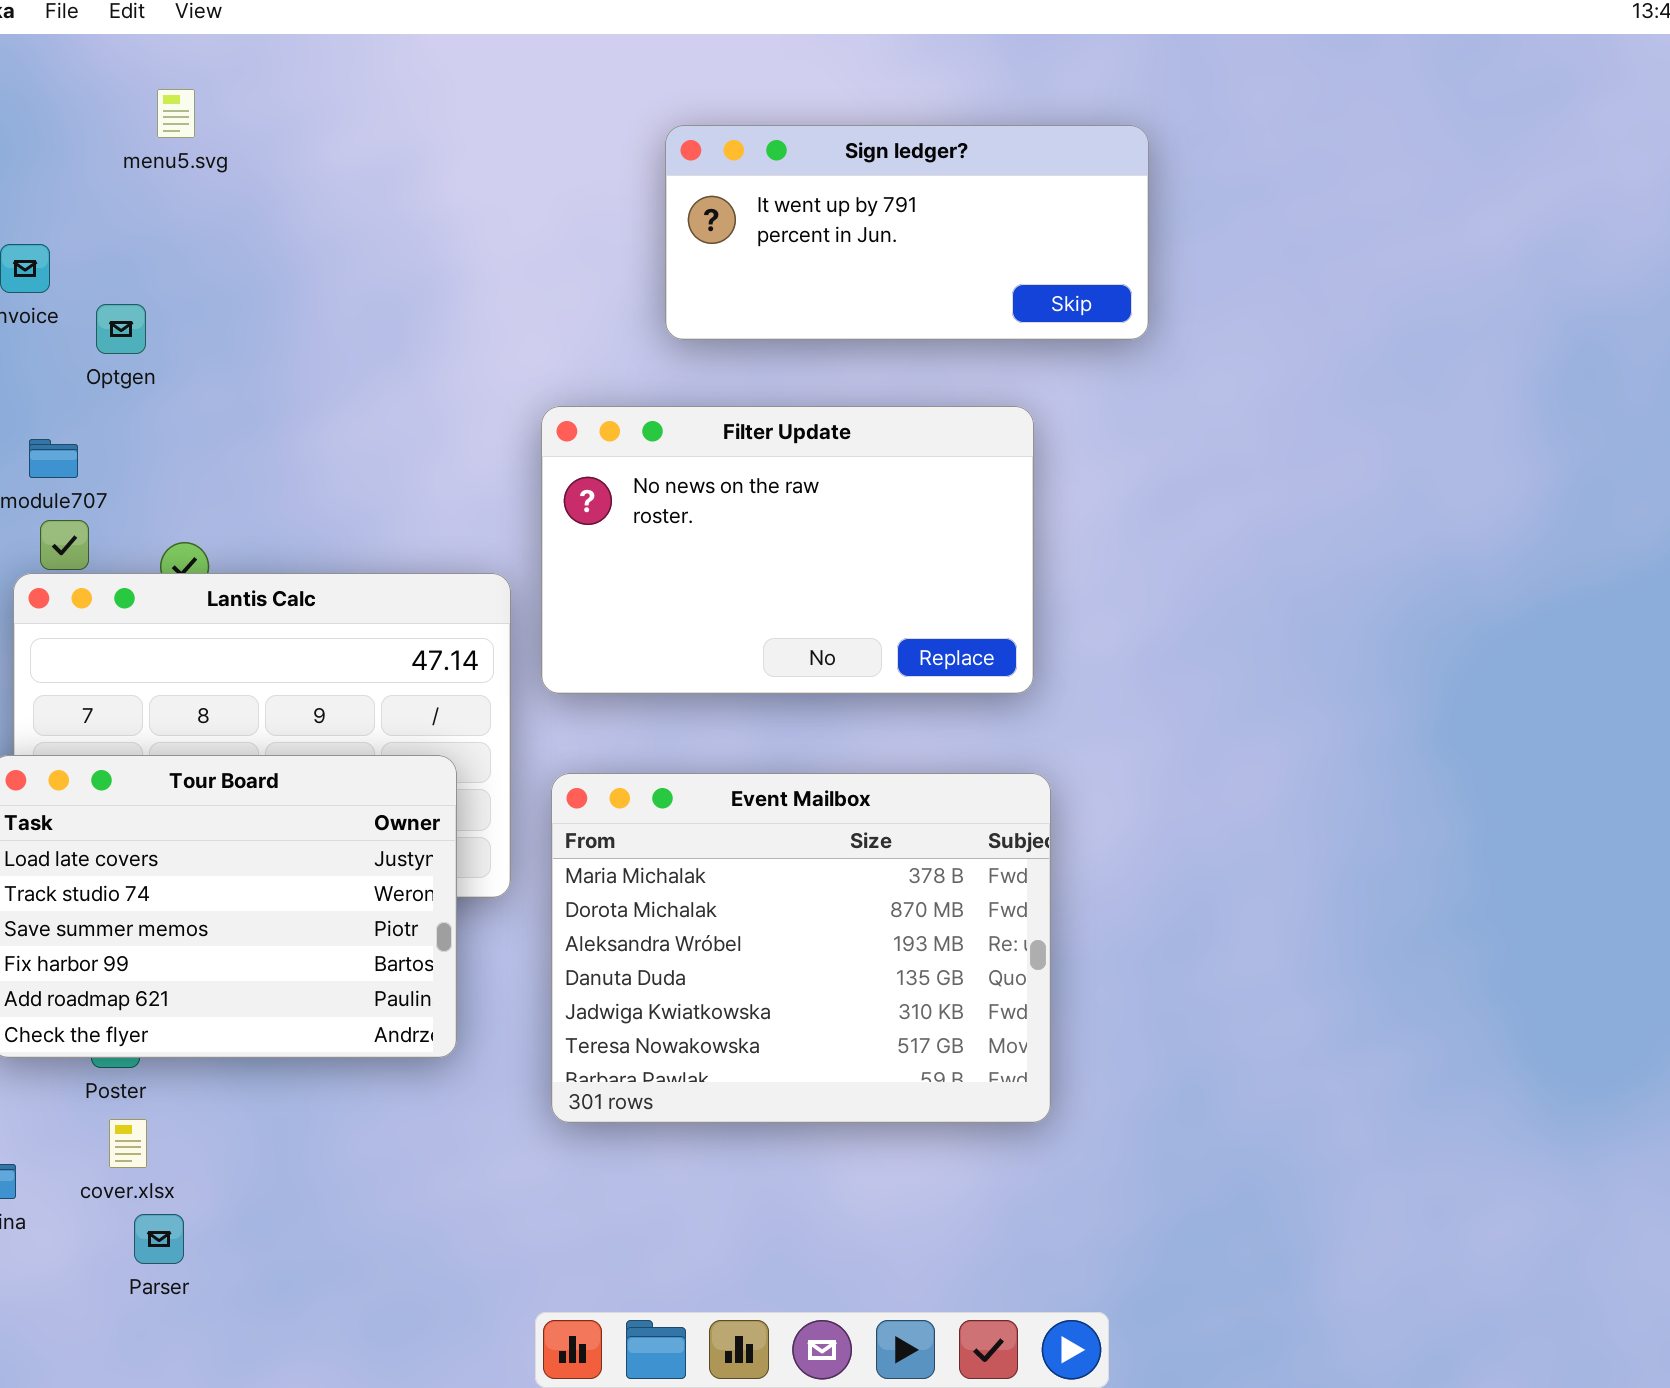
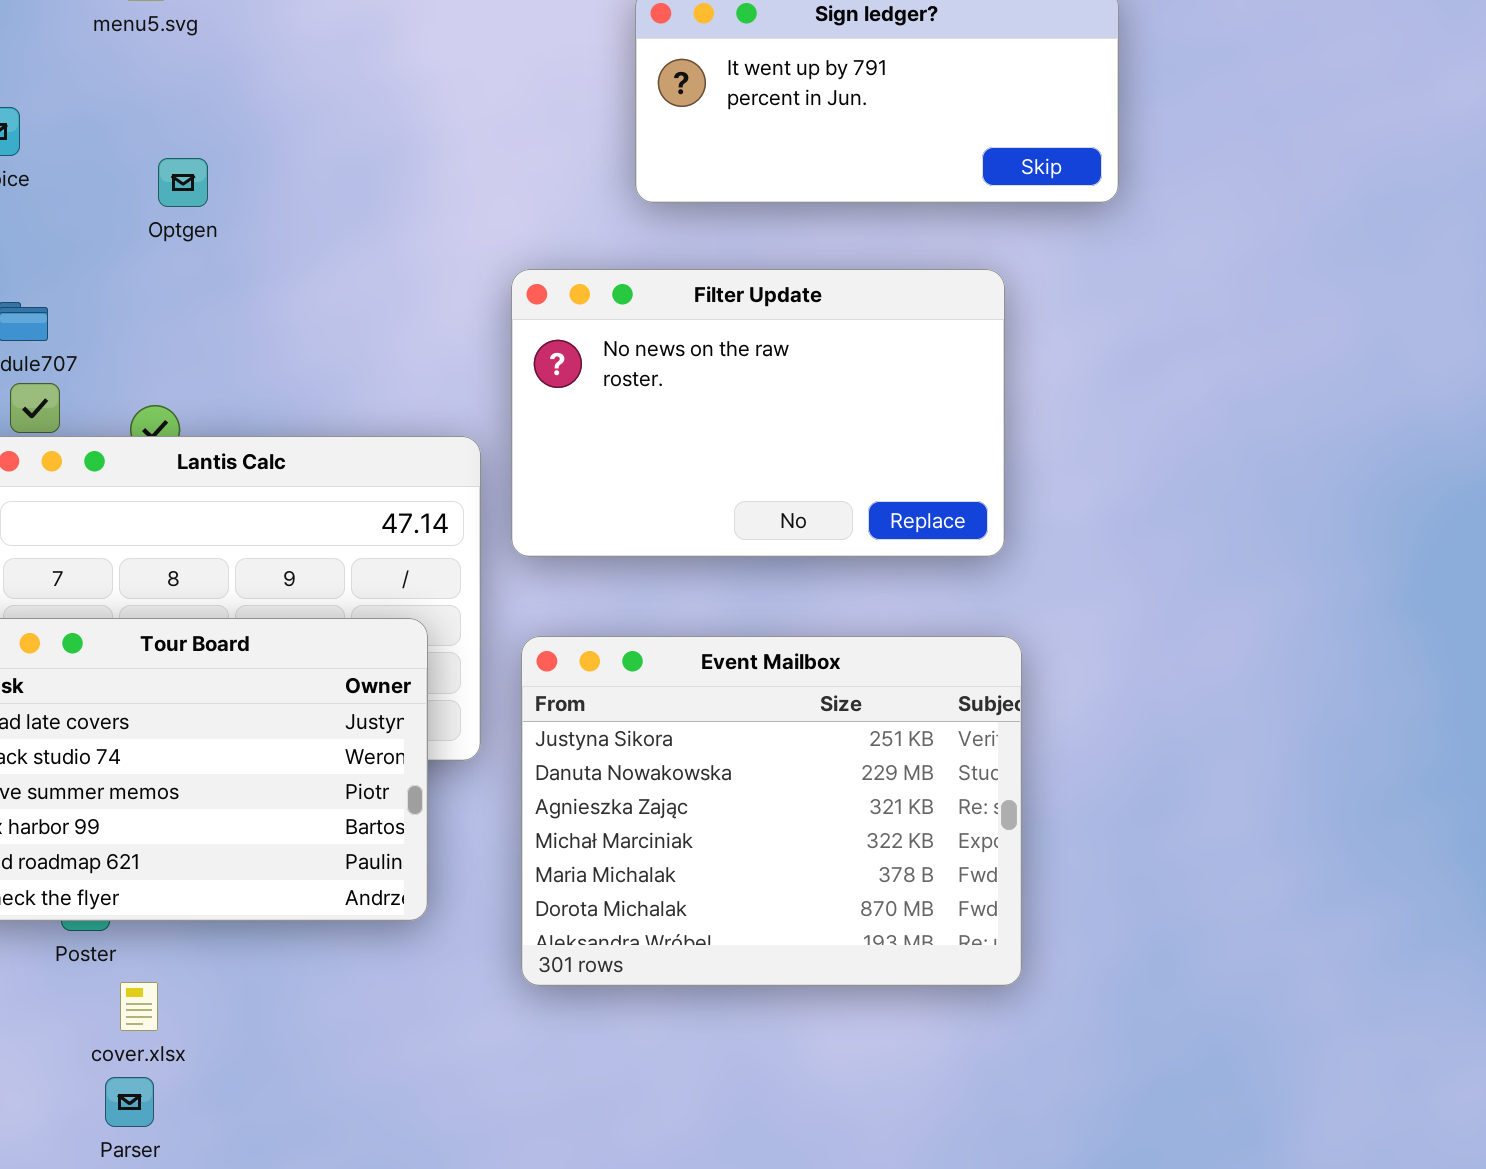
Optgen: [96,304,146,354] -> [158,158,208,207], moved
Event Mailbox: [551,773,1051,1123] -> [521,636,1022,986], scrolled up 4 rows
cover.xlsx: [109,1119,147,1168] -> [120,982,158,1031], moved

